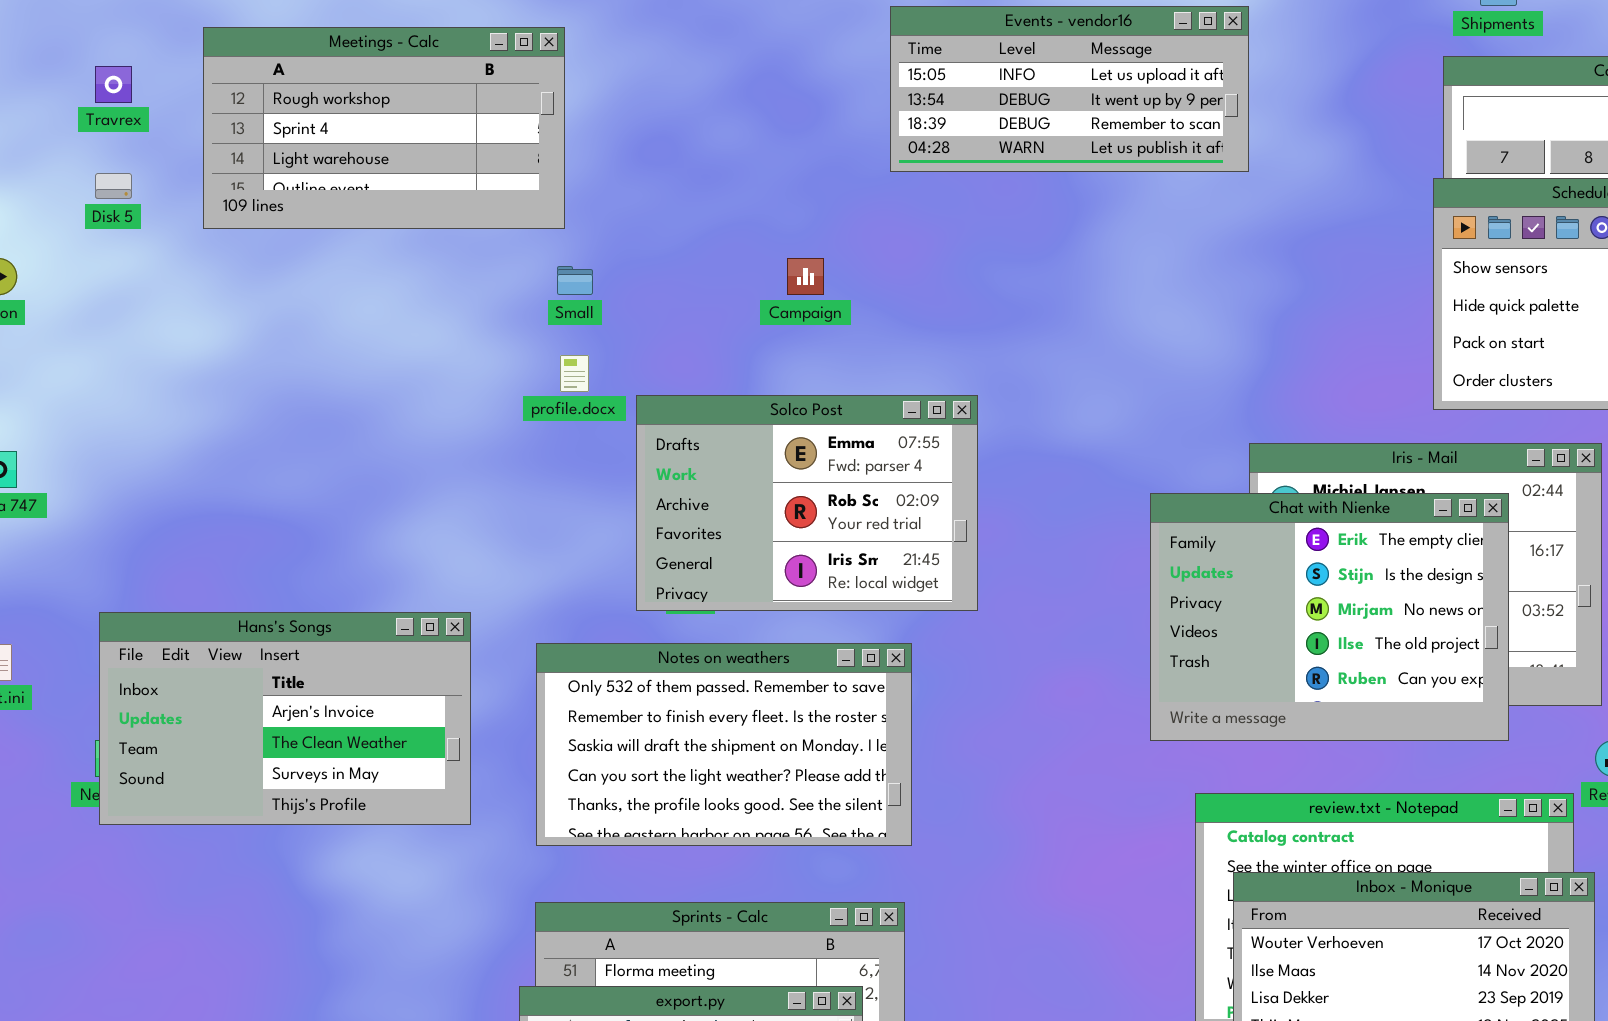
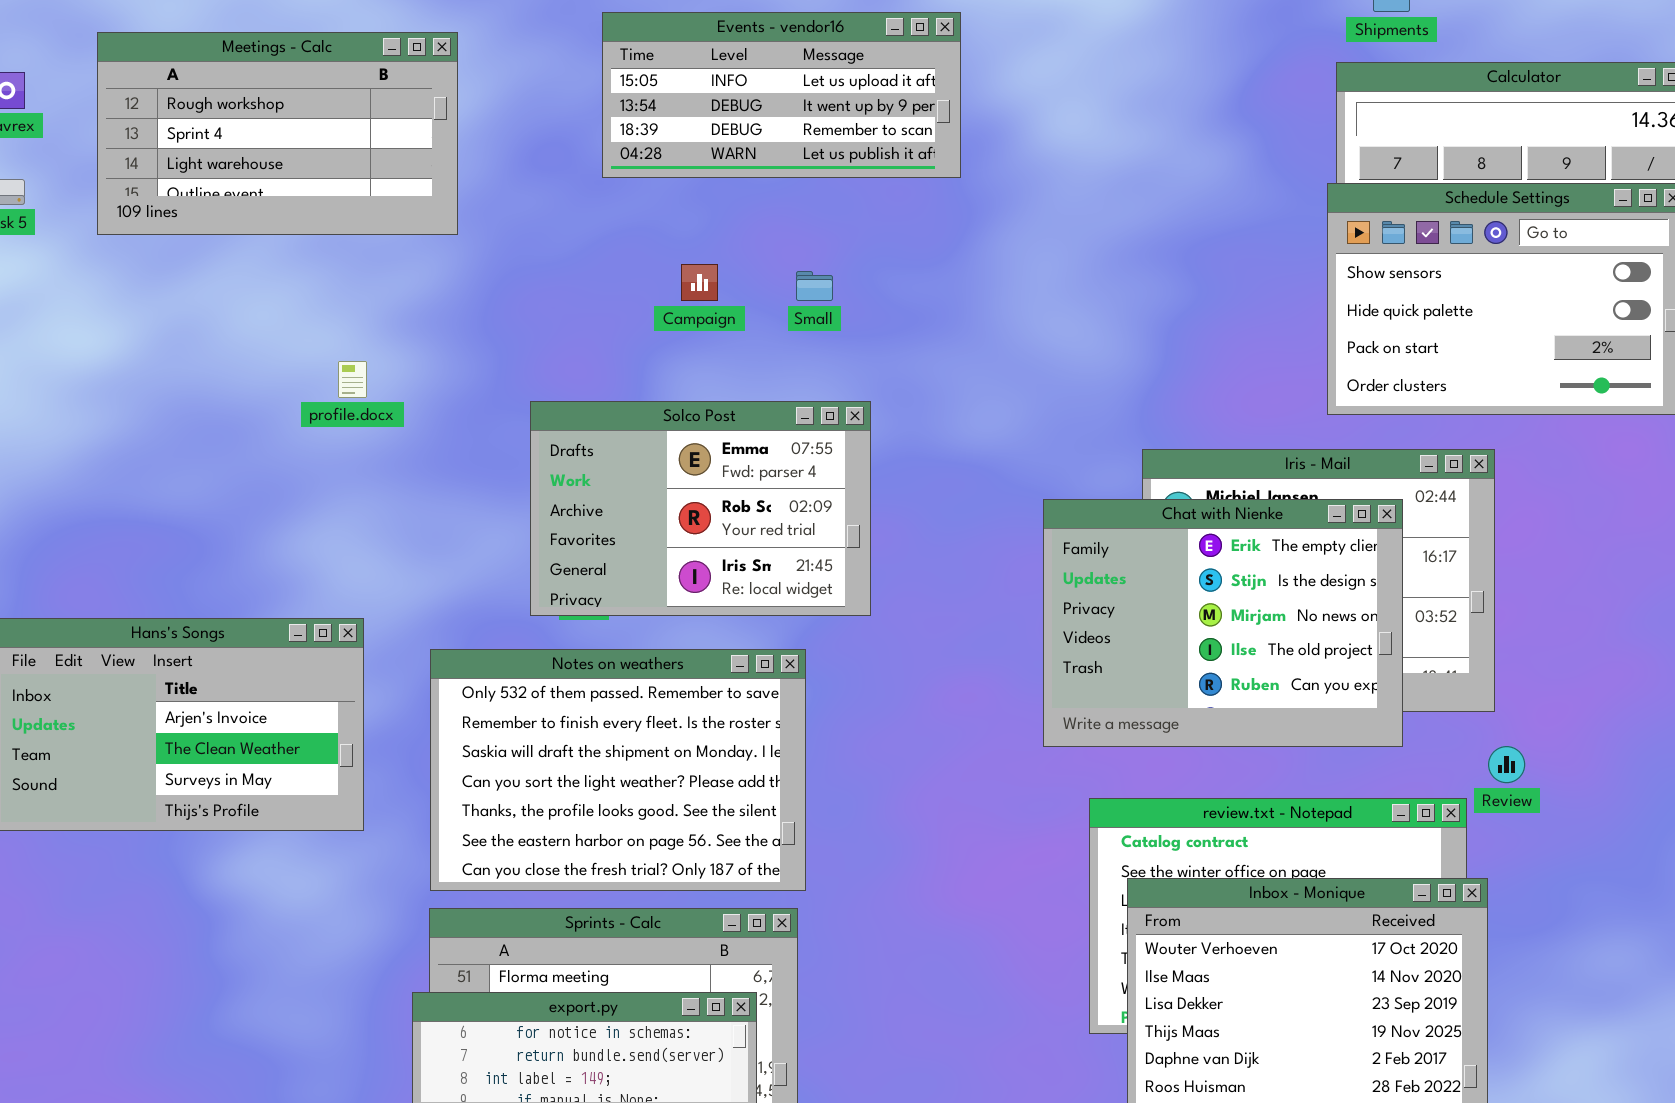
Events - vendor16: [890,6,1249,172] -> [602,12,961,178], moved
Small: [557,266,593,295] -> [796,271,833,301], moved
profile.docx: [560,355,589,392] -> [338,361,367,398], moved
Notes on weathers: [536,643,912,846] -> [430,649,806,891], resized

